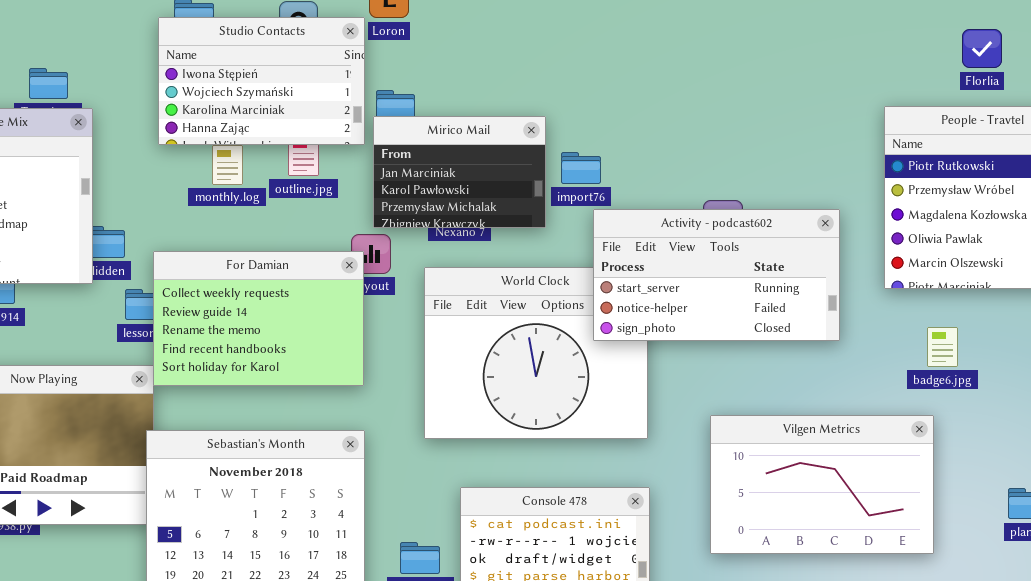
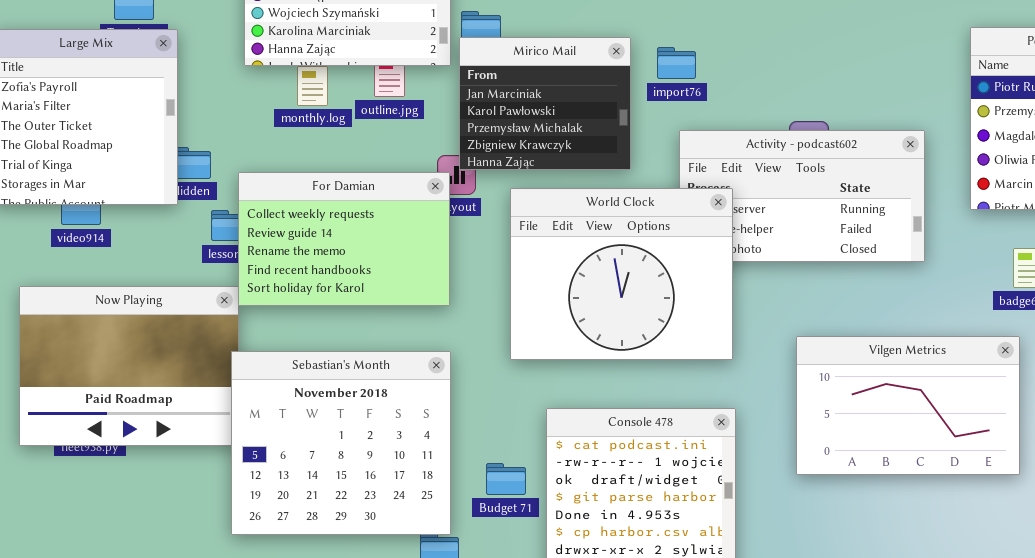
Mirico Mail: [373,116,546,228] -> [459,37,631,170], resized
import76: [561,152,601,184] -> [657,47,696,79], moved
World Clock: [424,267,648,439] -> [510,188,733,360], raised

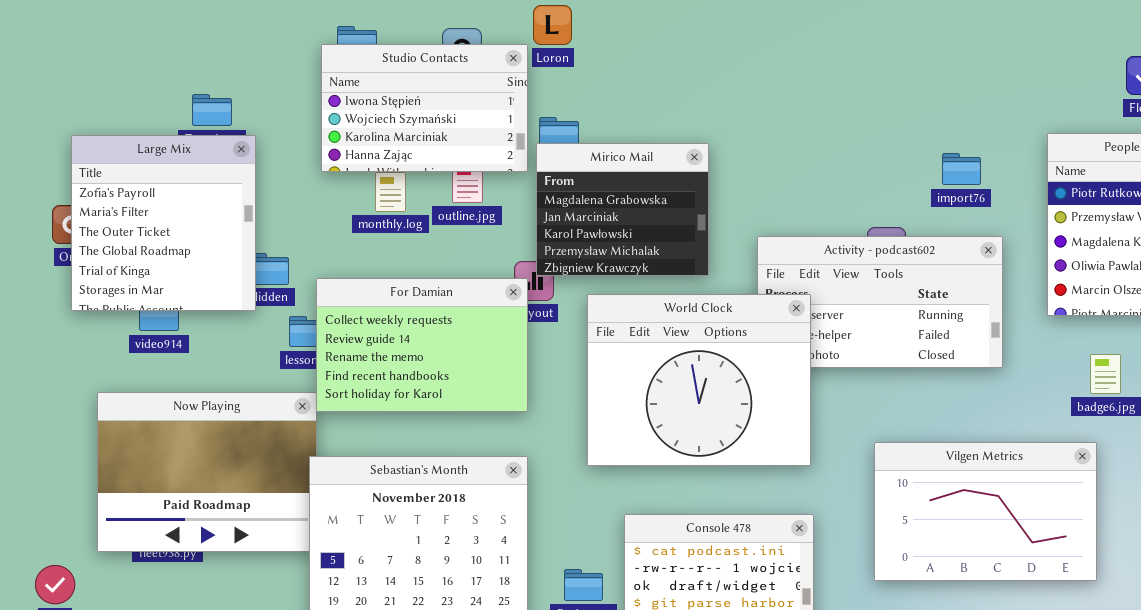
Mirico Mail: [459,37,631,170] -> [536,143,709,276], scrolled up 1 row
import76: [657,47,696,79] -> [942,153,981,185], moved

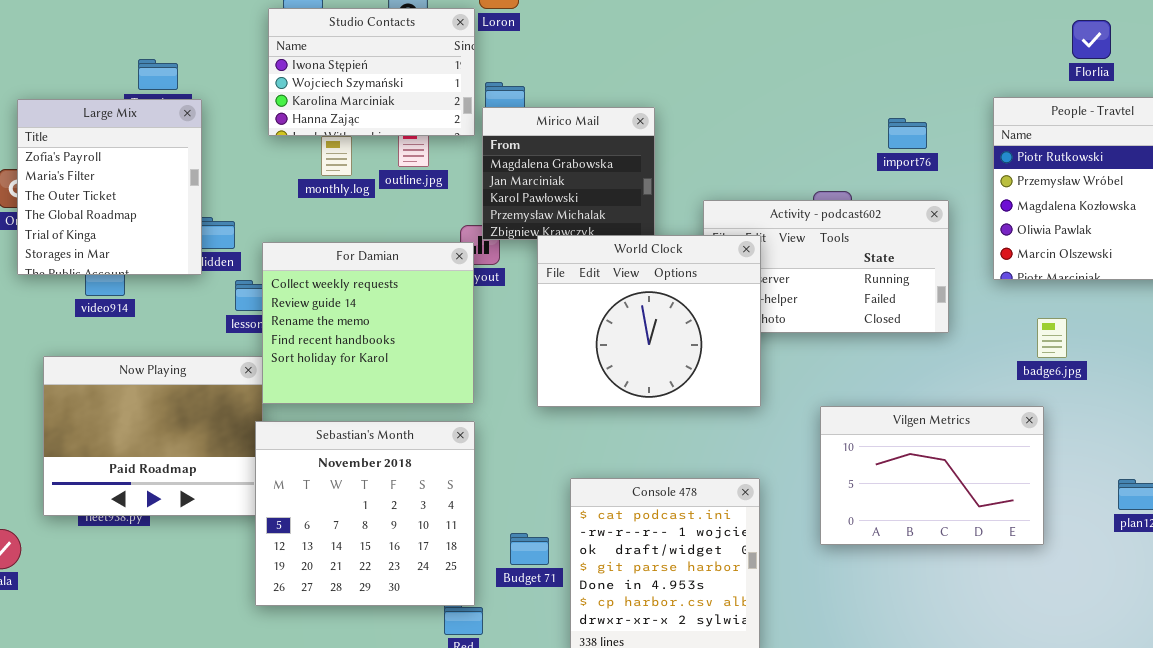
For Damian: [316,278,528,412] -> [262,242,474,404], resized
World Clock: [587,294,811,466] -> [537,235,761,407], moved

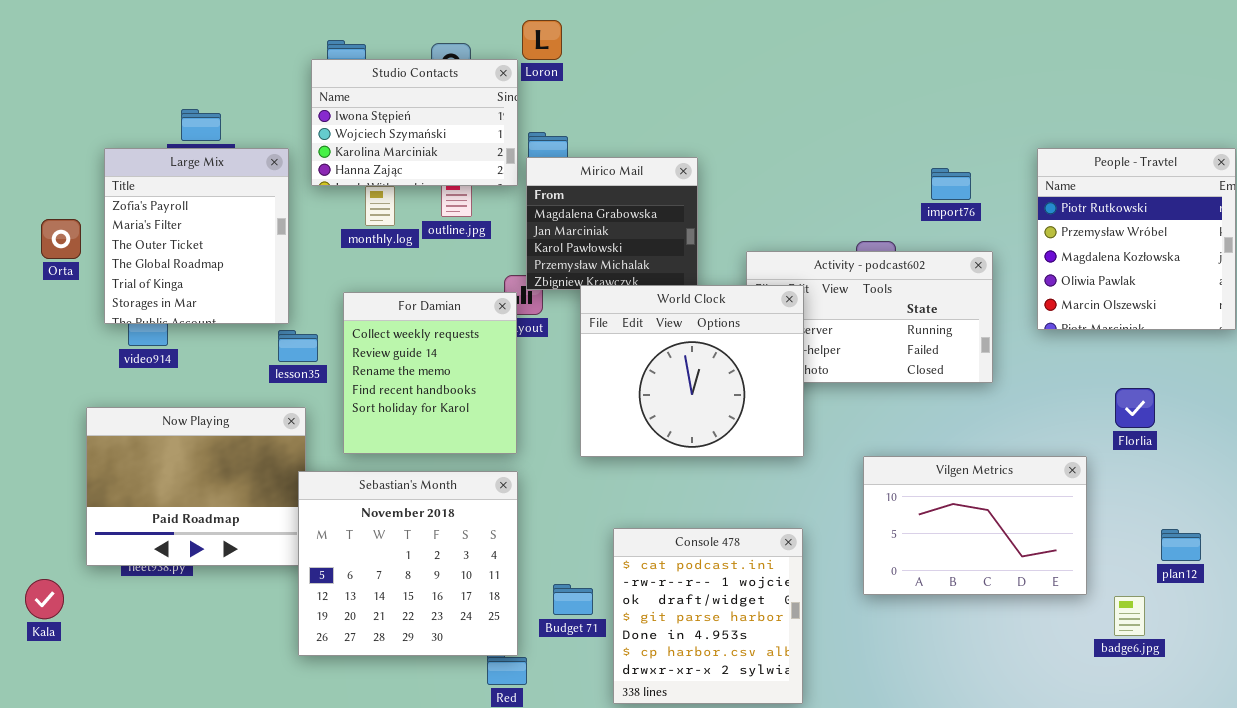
Florlia: [1072,20,1111,59] -> [1115,388,1155,428], moved
Large Mix: [17,99,202,275] -> [104,148,289,324], moved
For Damian: [262,242,474,404] -> [343,292,517,454], resized
badge6.jpg: [1037,318,1067,358] -> [1114,596,1145,636], moved

